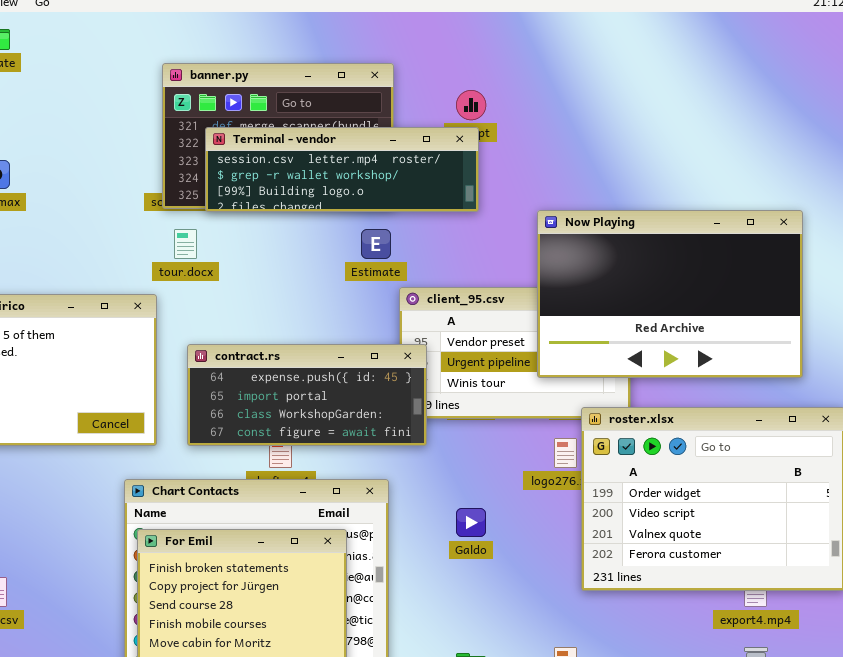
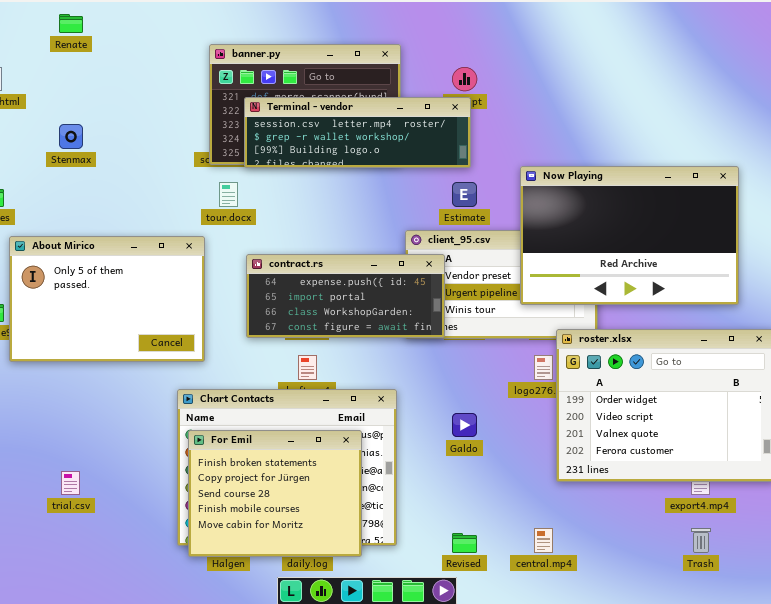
Estimate: [361,229,391,259] -> [452,182,477,207], moved
contract.rs: [187,344,427,446] -> [246,254,445,338], moved

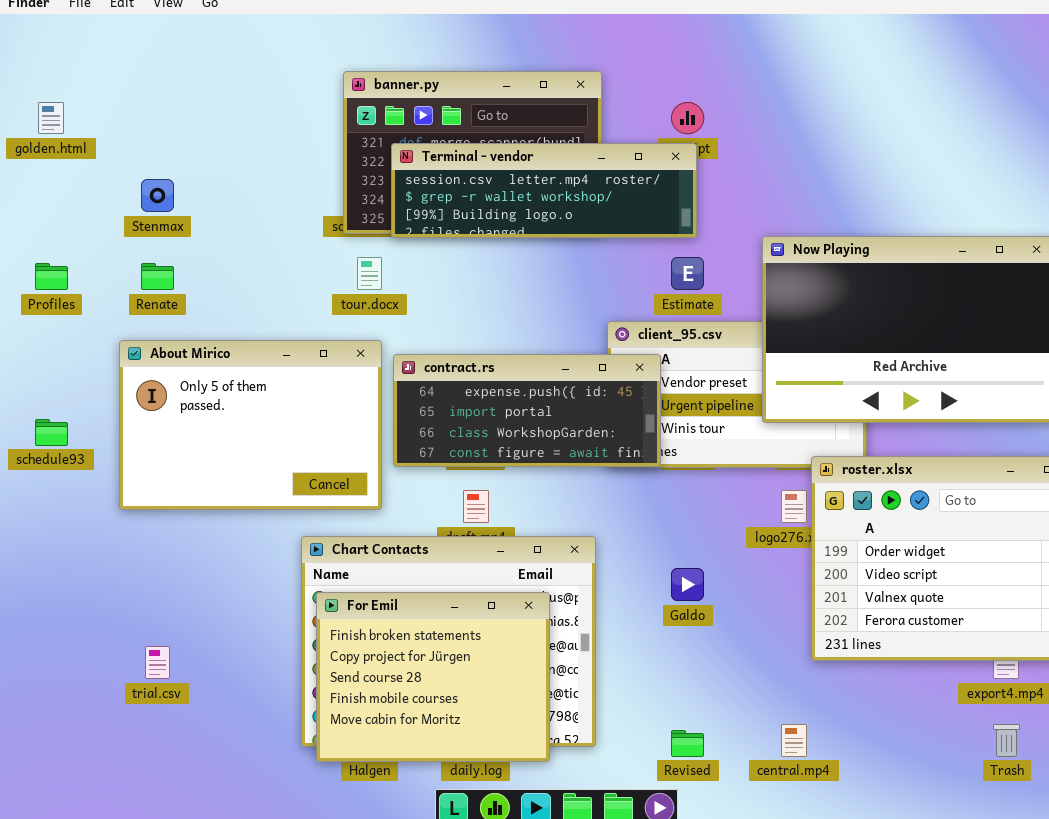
Renate: [59,14,83,33] -> [141,263,174,290], moved
About Mirico: [9,236,205,362] -> [119,340,382,510], moved

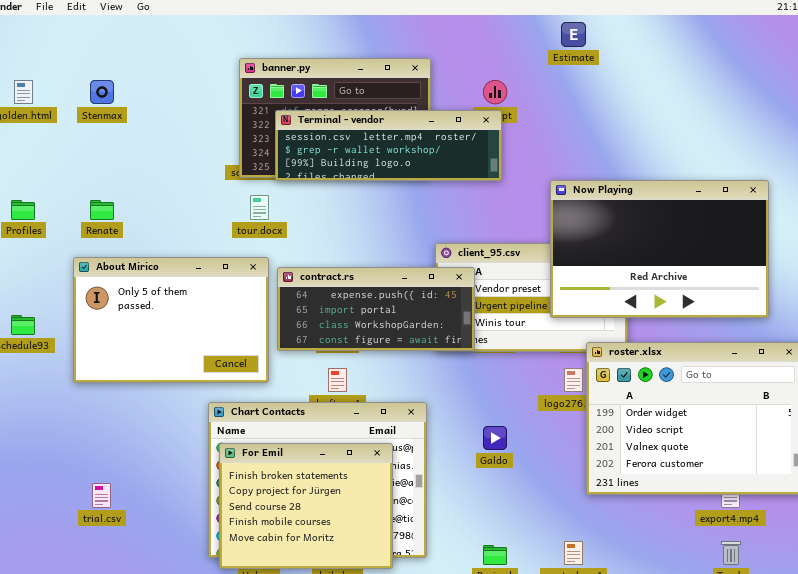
Stenmax: [141,179,174,212] -> [90,80,114,104], moved
Estimate: [671,257,704,290] -> [561,22,586,47], moved

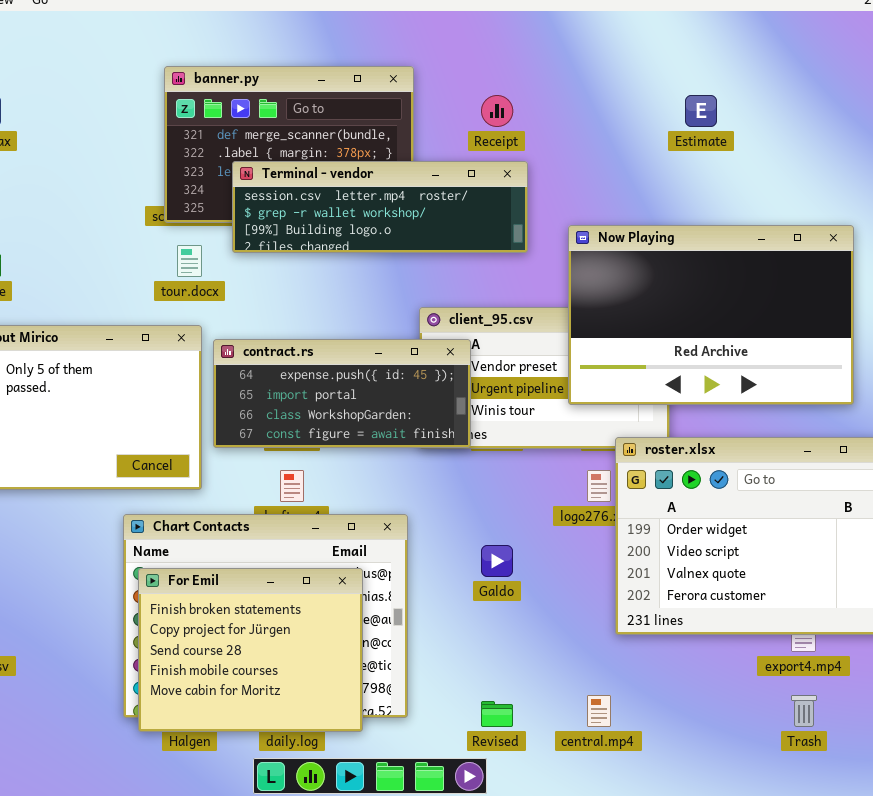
Estimate: [561,22,586,47] -> [685,95,717,127], moved
Terminal - vendor: [275,110,502,181] -> [232,161,528,253], moved

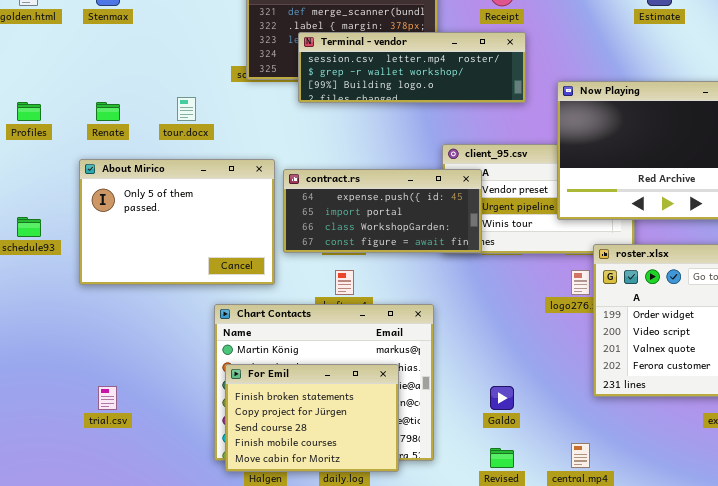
tour.docx: [177,245,202,277] -> [177,97,196,121], moved
Galdo: [481,545,513,577] -> [490,386,514,410], moved
For Emil: [138,568,363,732] -> [225,364,399,472], resized

